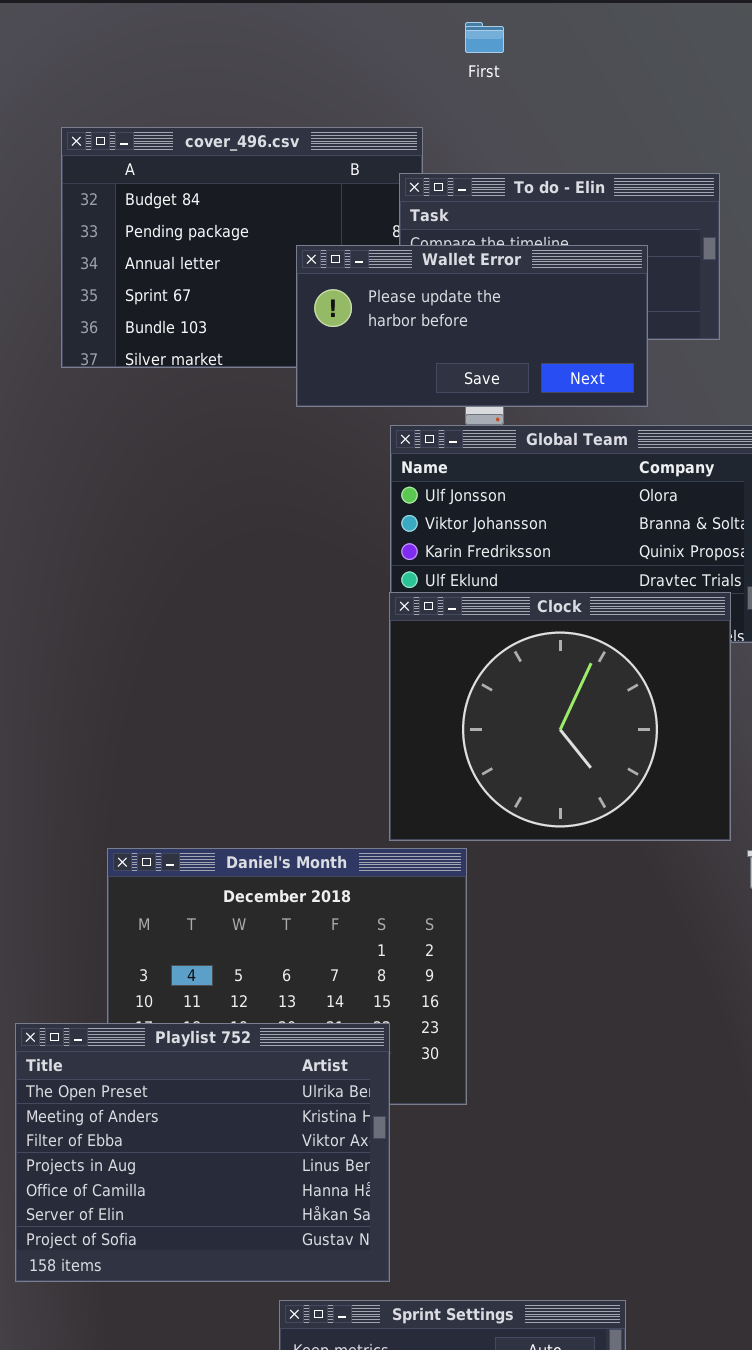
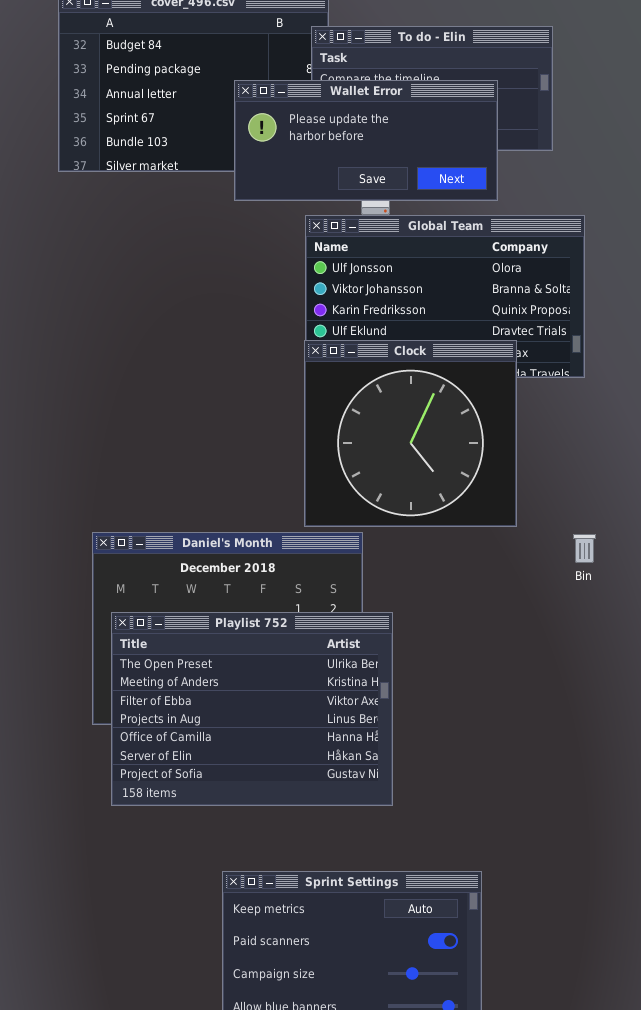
Clock: [389,592,731,841] -> [304,340,517,527], resized
Playlist 752: [15,1023,390,1282] -> [111,612,393,806], moved

